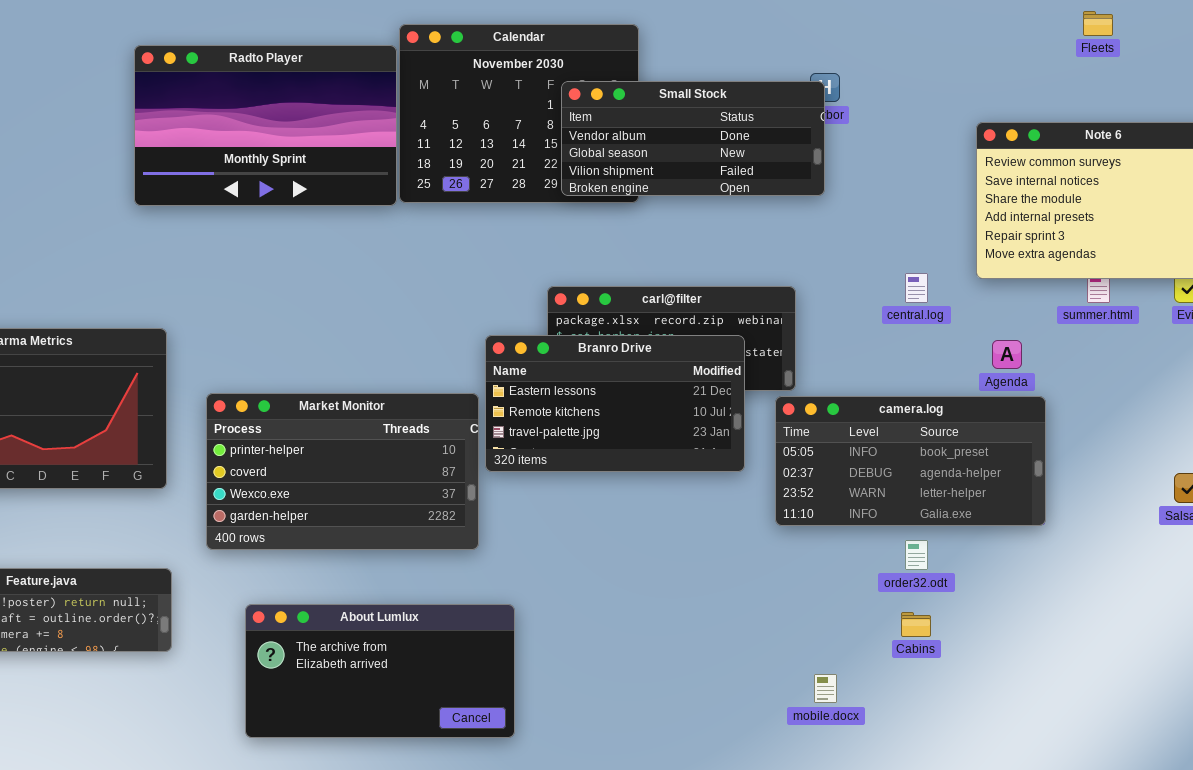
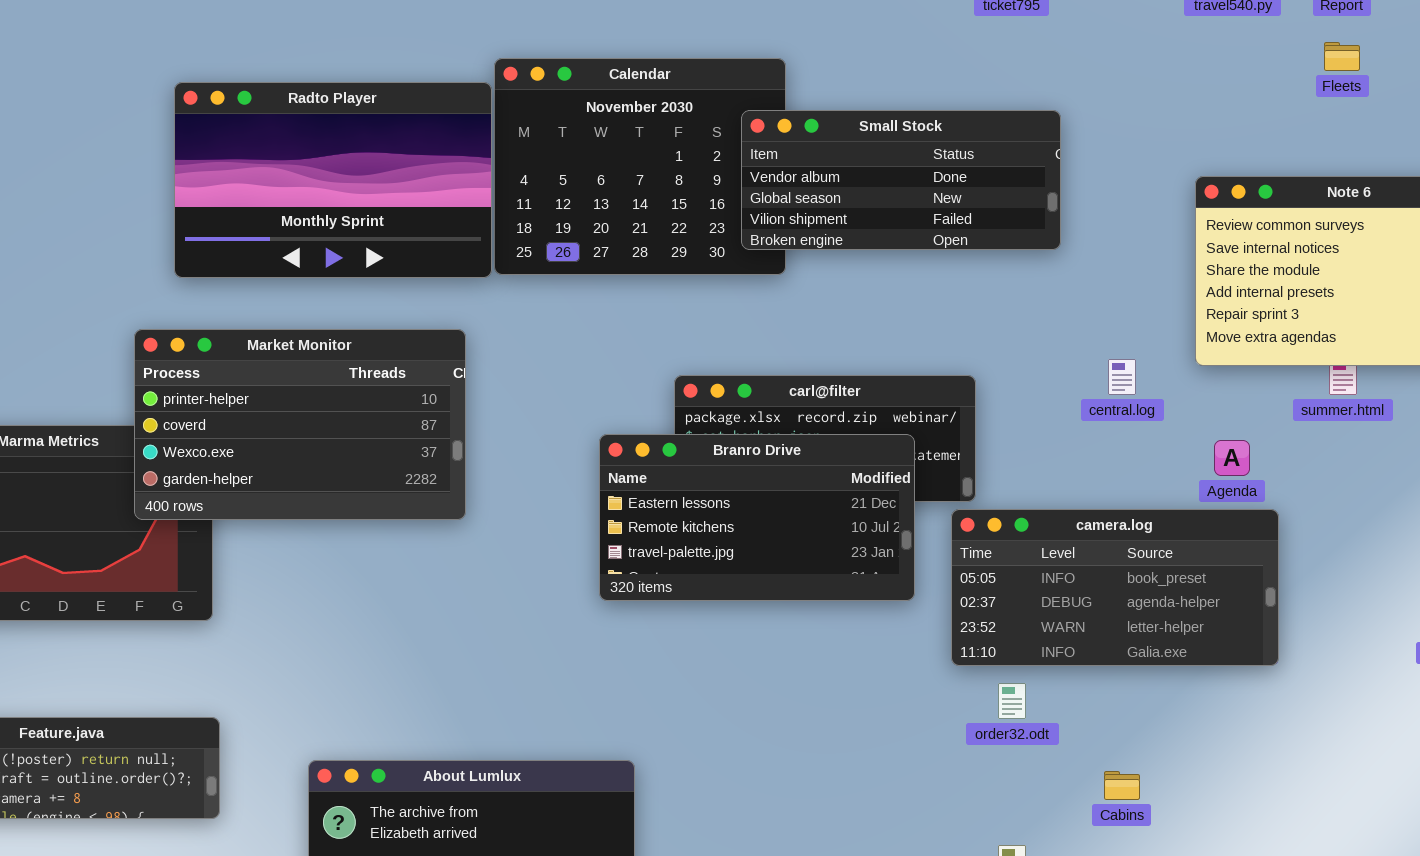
Small Stock: [561,81,825,196] -> [741,110,1061,250], moved
Market Monitor: [206,393,479,550] -> [134,329,466,520], moved
order32.odt: [905,540,928,570] -> [998,683,1026,719], moved

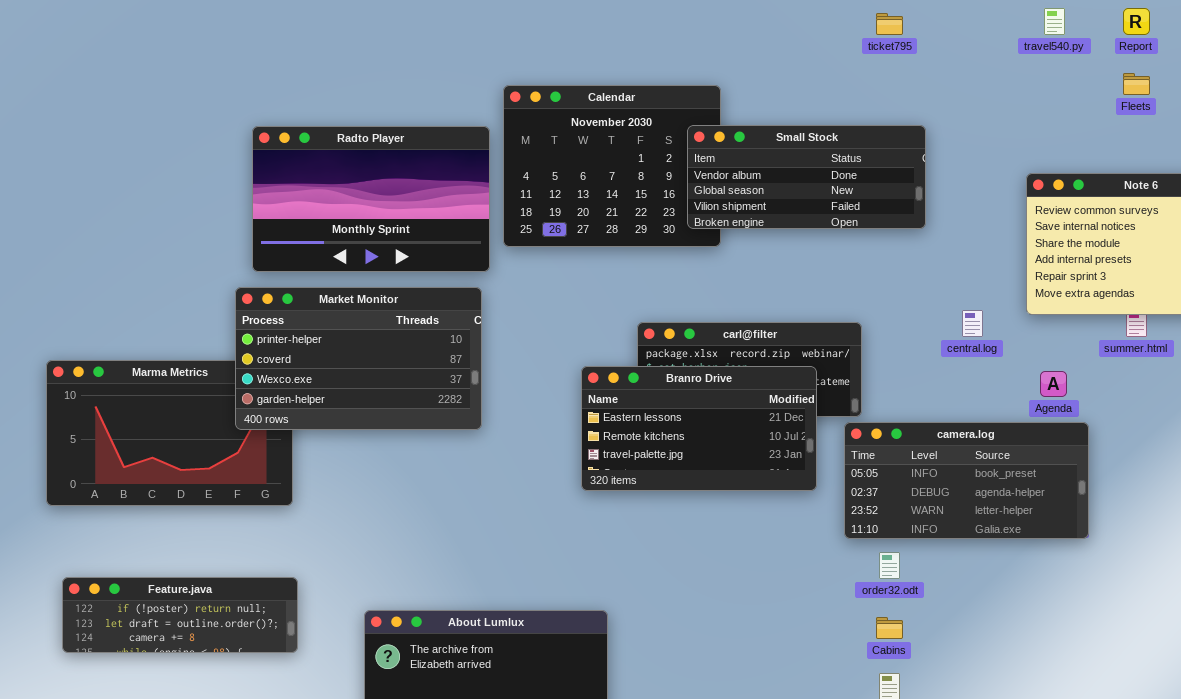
Radto Player: [174,82,492,278] -> [252,126,490,272], moved
Cabins: [1104,771,1140,800] -> [876,617,903,639], moved

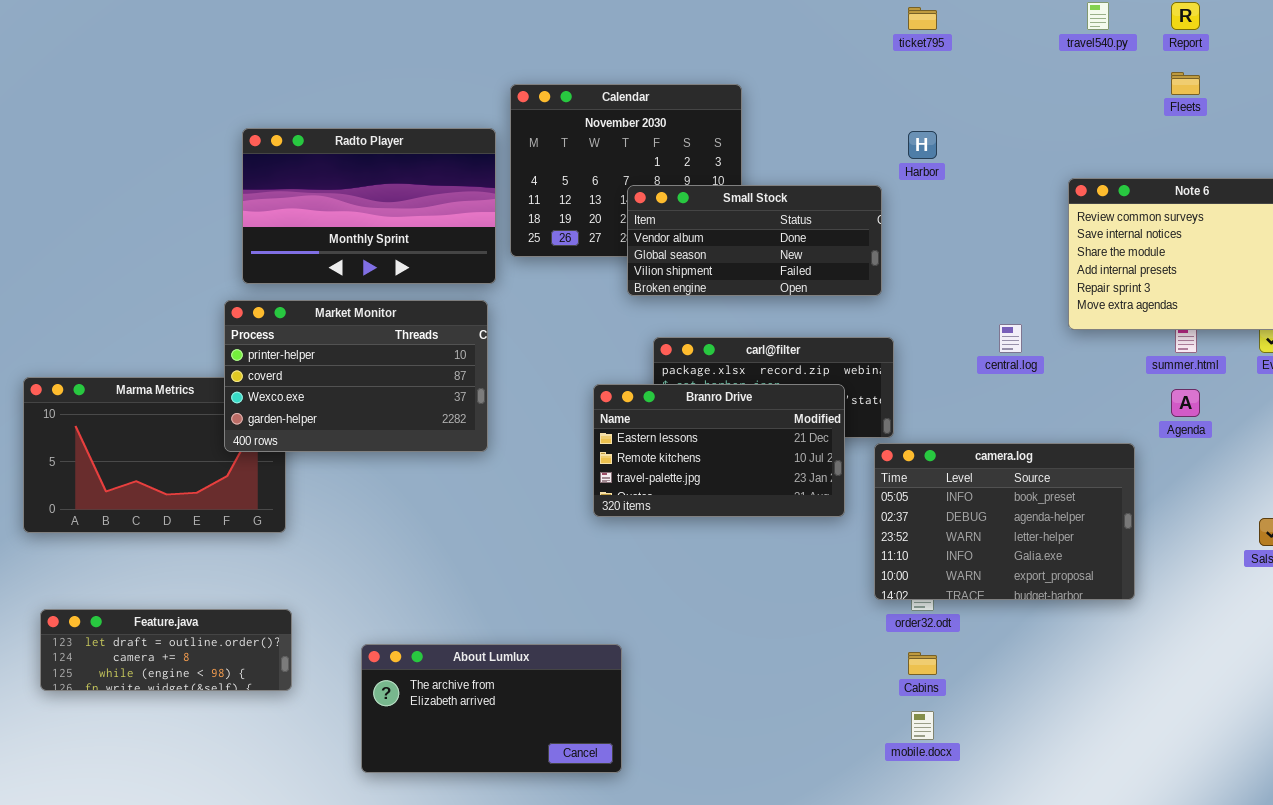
Small Stock: [687,125,926,229] -> [627,185,882,296], moved
Agenda: [1040,371,1067,397] -> [1171,389,1200,417], moved
camera.log: [844,422,1089,539] -> [874,443,1135,600], resized
Feature.java: [62,577,298,653] -> [40,609,292,691], scrolled down 1 row

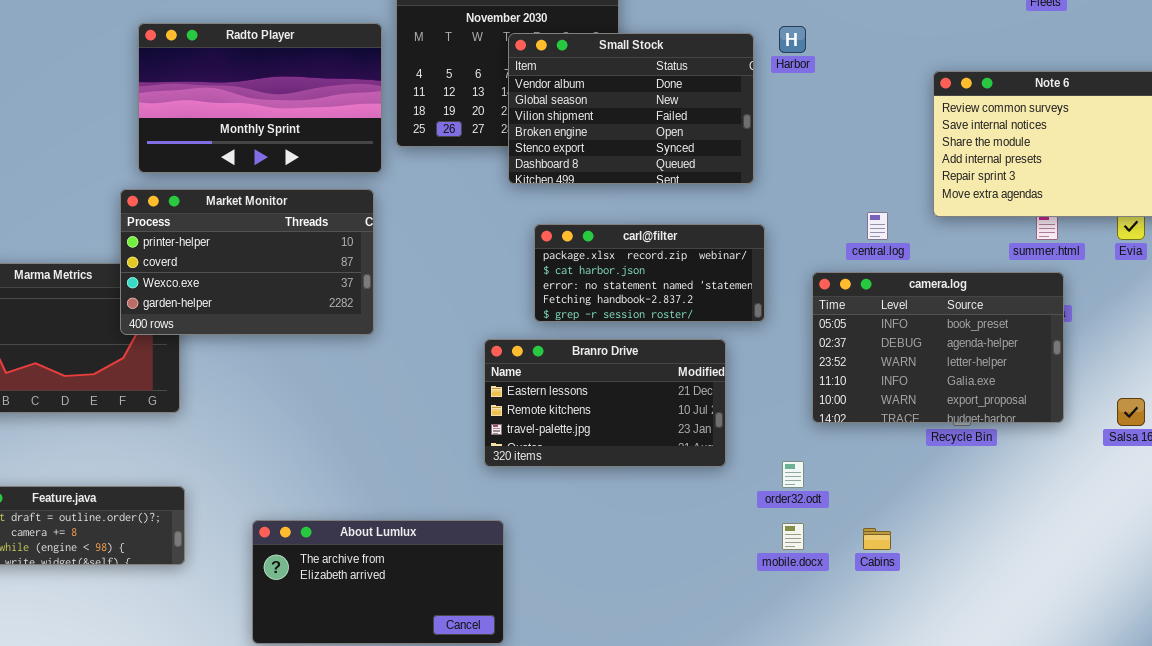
Small Stock: [627,185,882,296] -> [508,33,754,184], resized
Branro Drive: [593,384,845,517] -> [484,339,726,467], moved
camera.log: [874,443,1135,600] -> [812,272,1064,423], moved
Cabins: [908,652,937,675] -> [863,528,891,550], moved
mobile.docx: [911,711,934,740] -> [782,523,804,550], moved

